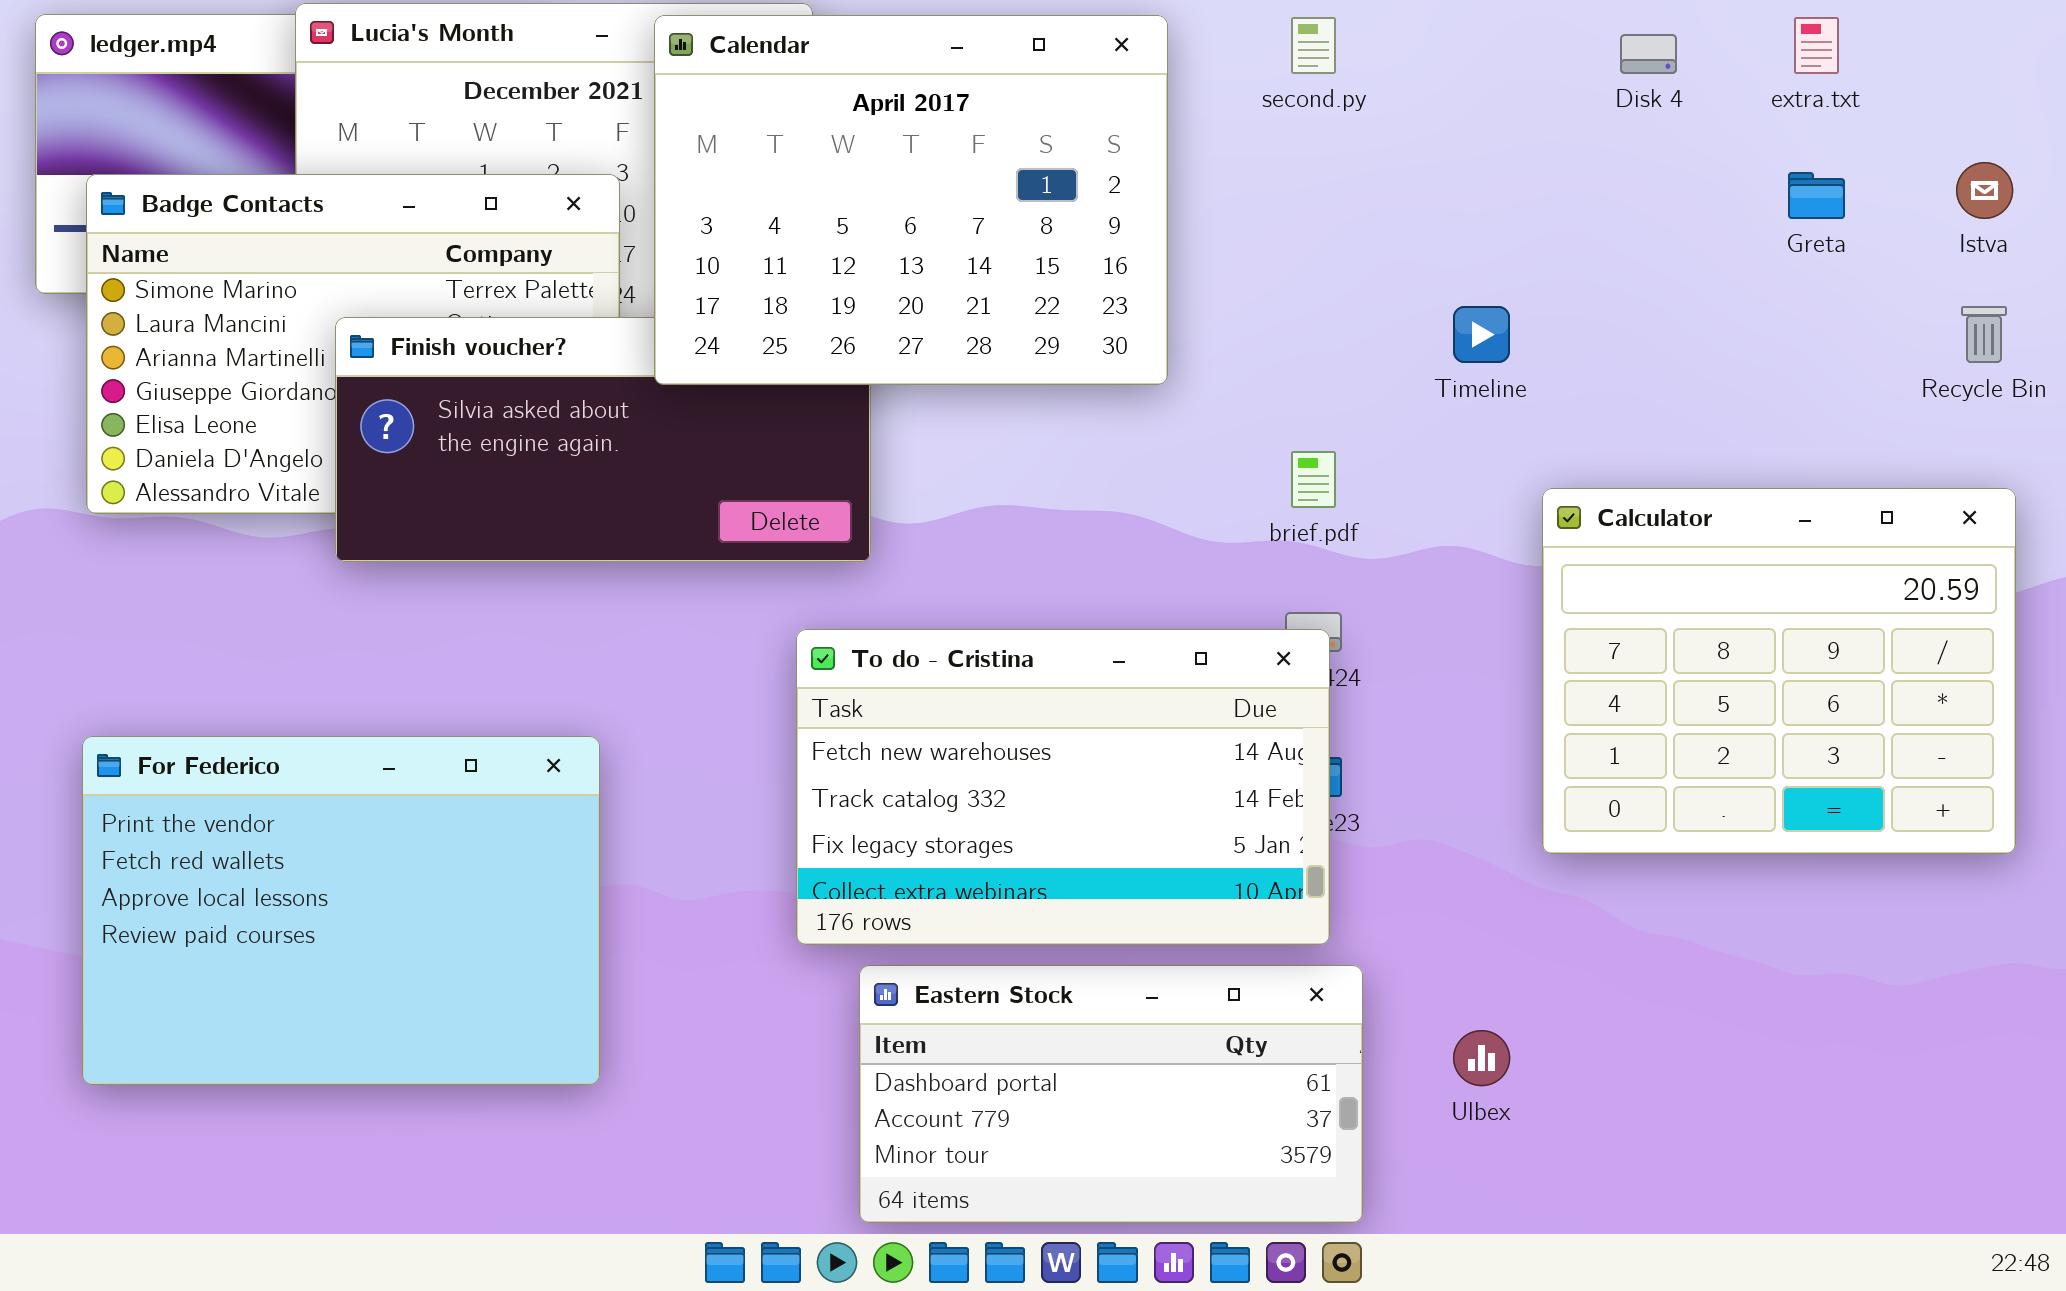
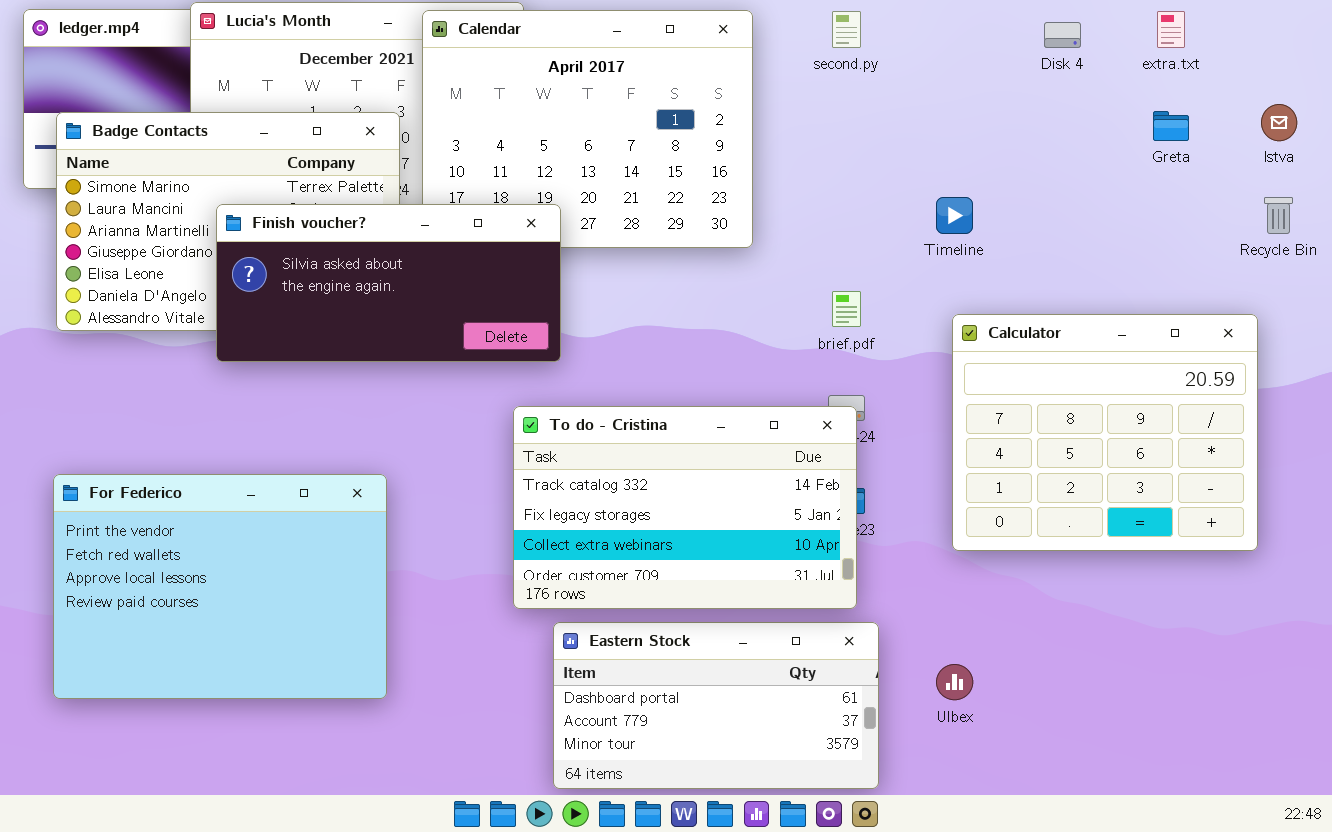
Finish voucher?: [335,317,871,562] -> [216,204,561,362], raised
Calculator: [1542,488,2016,854] -> [952,314,1258,551], moved
To do - Cristina: [796,629,1330,945] -> [513,406,857,609], scrolled down 1 row

